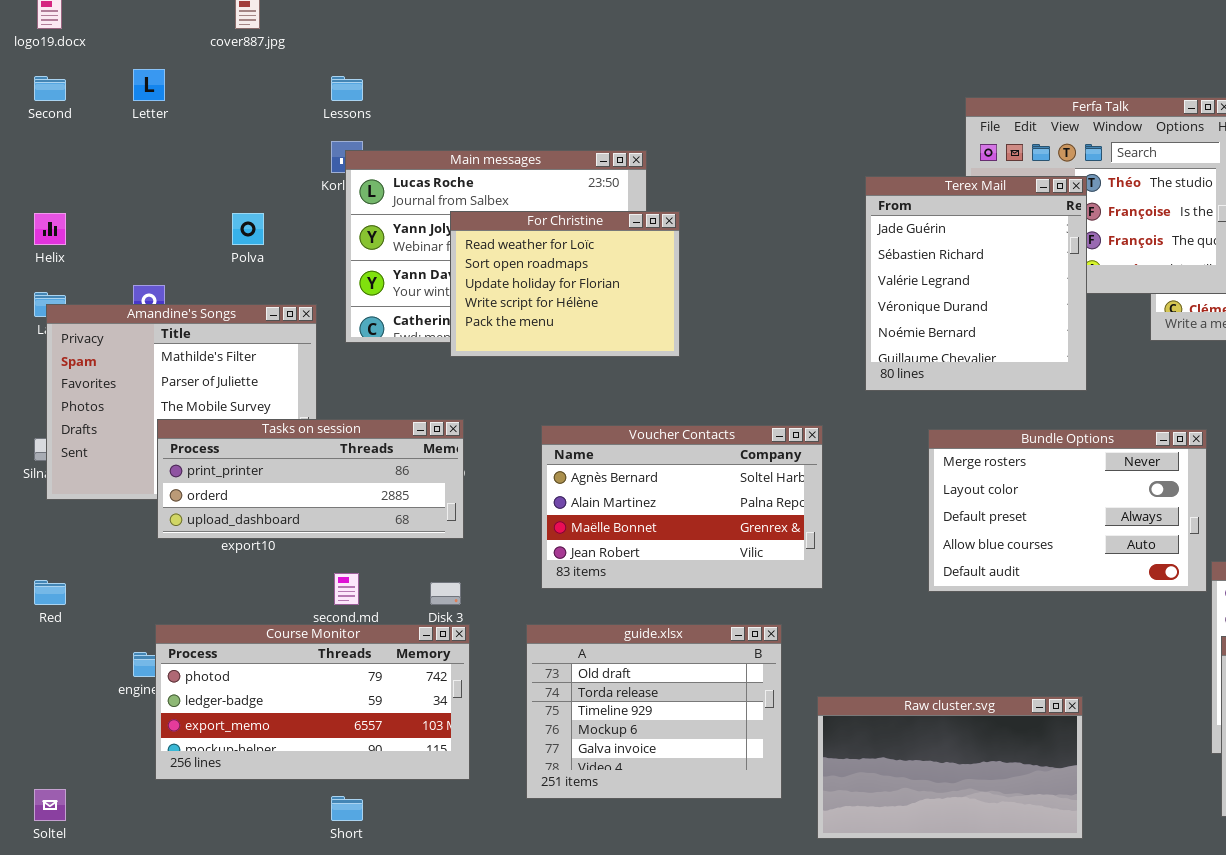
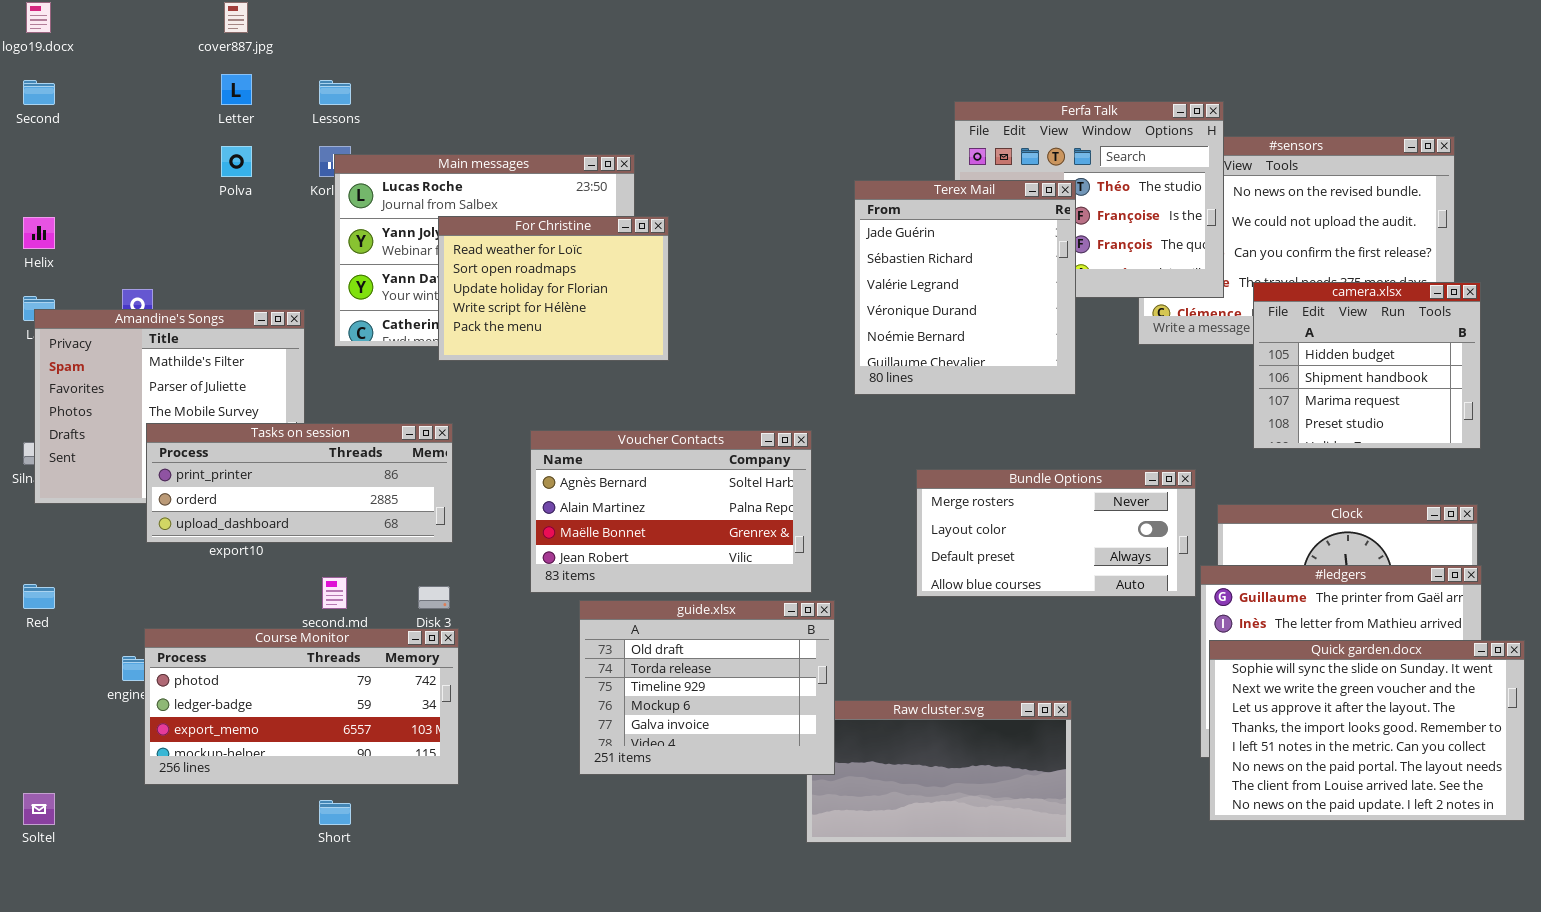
Letter: [133,69,165,101] -> [221,74,252,105], moved
Polva: [232,213,264,245] -> [221,146,252,177], moved
Bundle Options: [928,429,1207,592] -> [916,469,1196,597], resized
guide.xlsx: [526,624,782,799] -> [579,600,835,775], moved

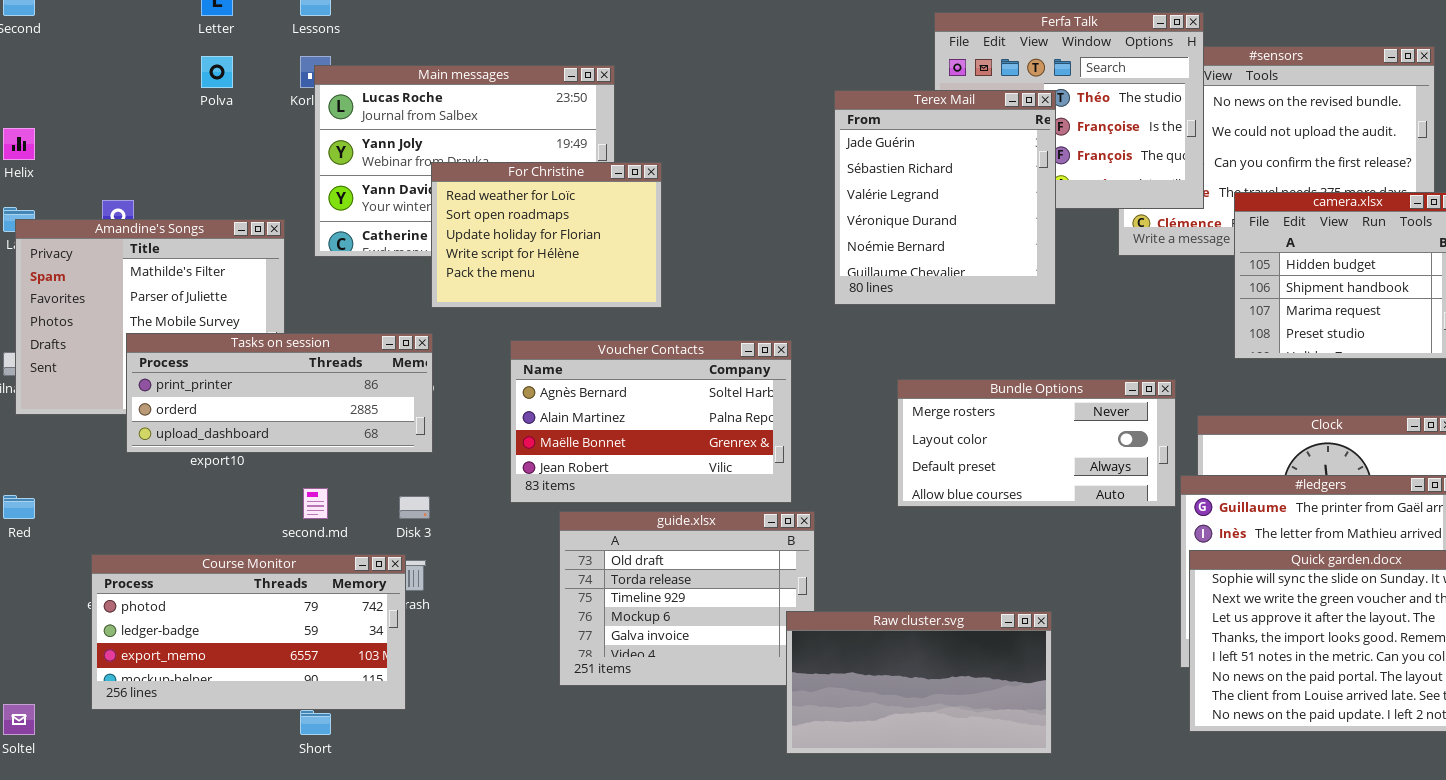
For Christine: [438,216,669,361] -> [431,162,662,308], moved
Course Monitor: [144,628,459,785] -> [91,554,406,710], moved
Raw cluster.svg: [806,700,1072,843] -> [786,611,1052,754], raised

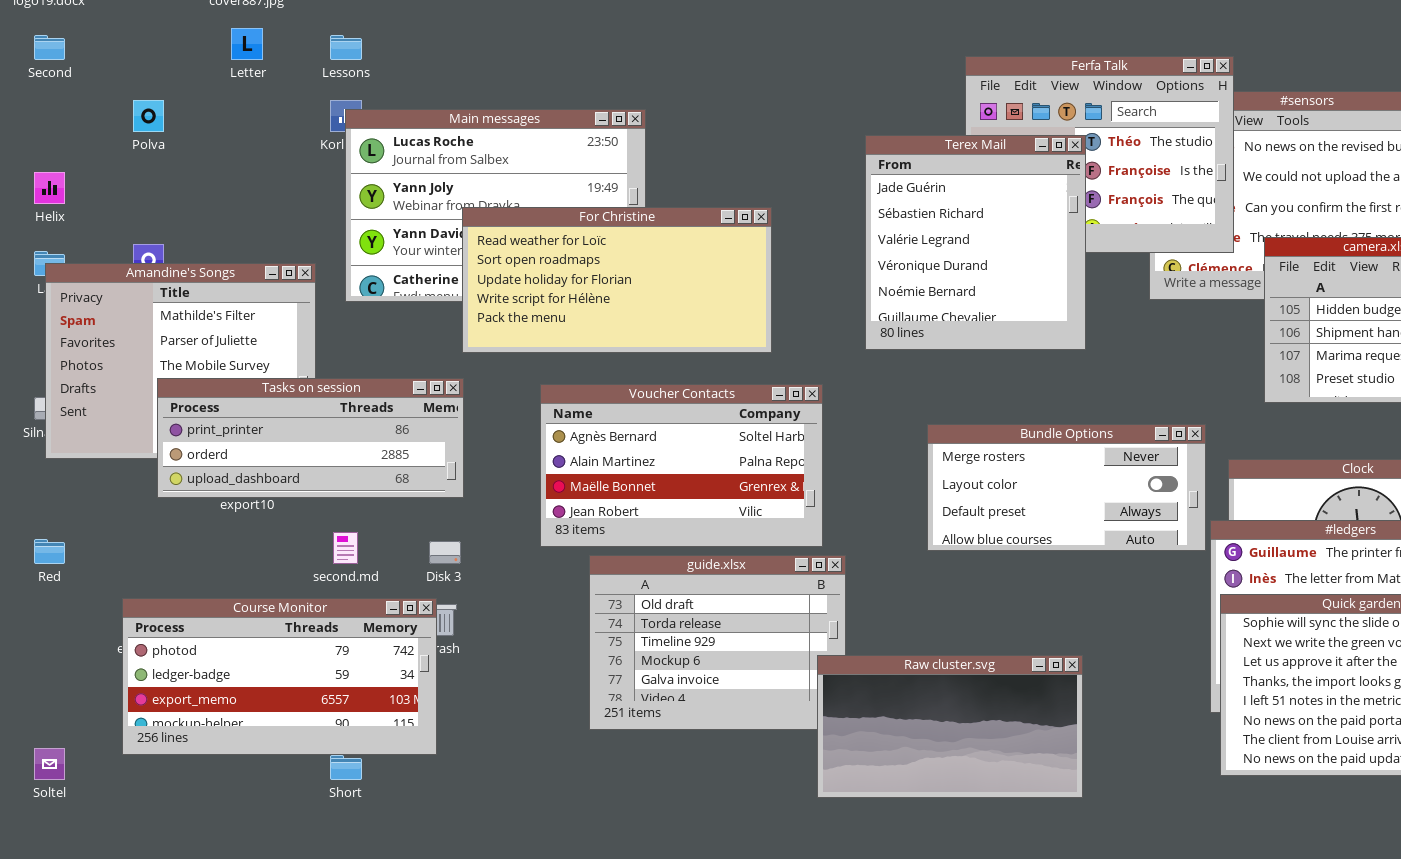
Polva: [201,56,233,88] -> [133,100,164,132], moved
For Christine: [431,162,662,308] -> [462,207,772,353], resized

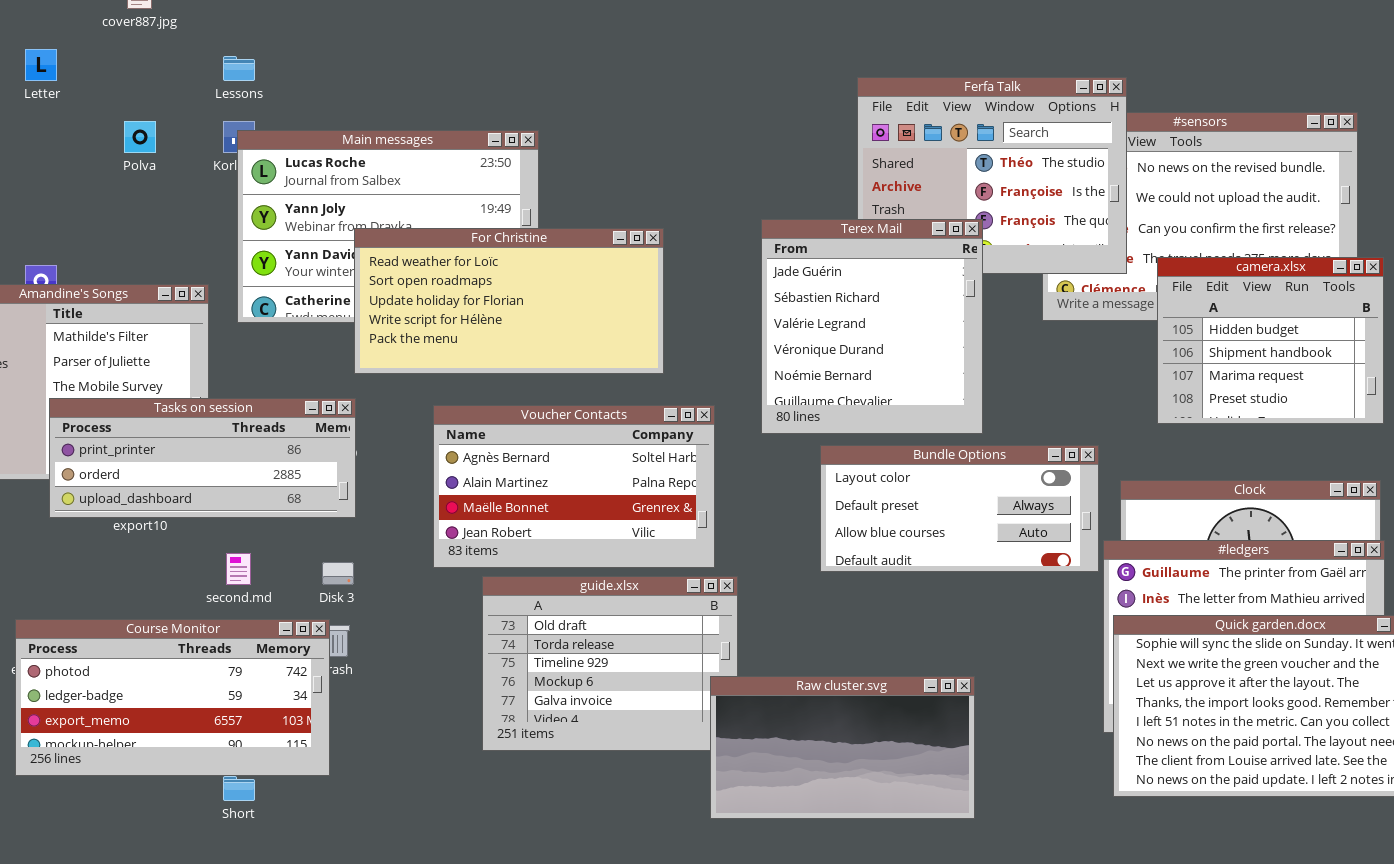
Letter: [231,28,263,60] -> [25,49,57,81], moved
Polva: [133,100,164,132] -> [124,121,156,153], moved
Terex Mail: [865,135,1086,350] -> [761,219,983,434], moved
Bundle Options: [927,424,1206,551] -> [820,445,1099,572], scrolled down 1 row

